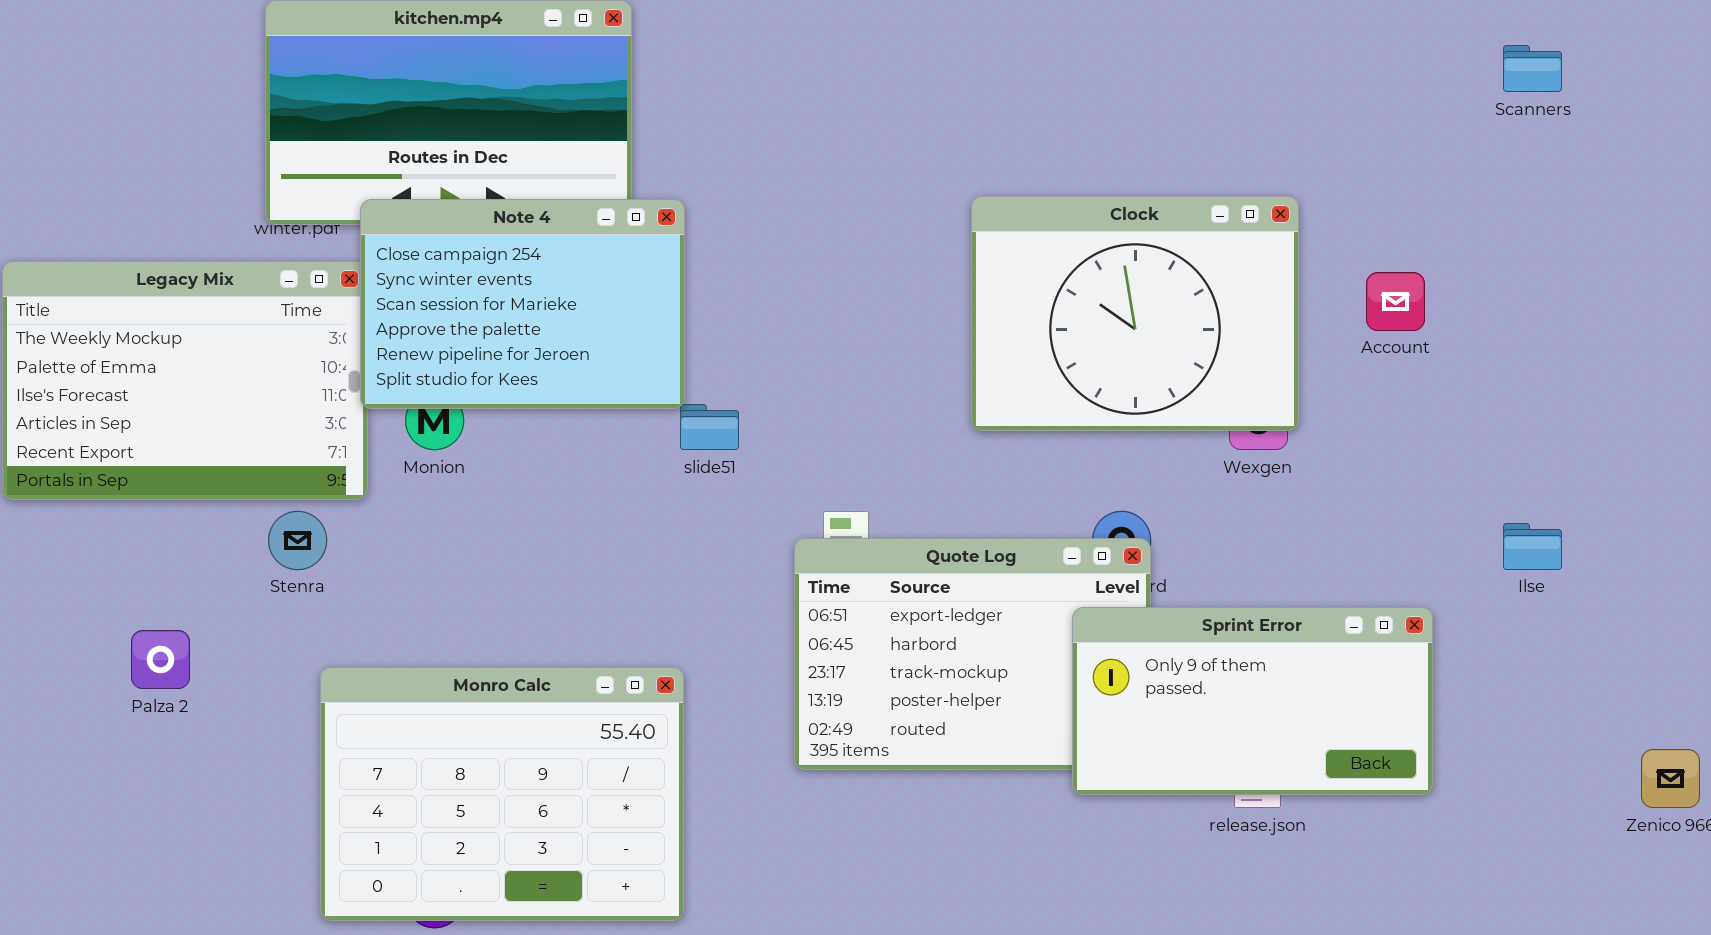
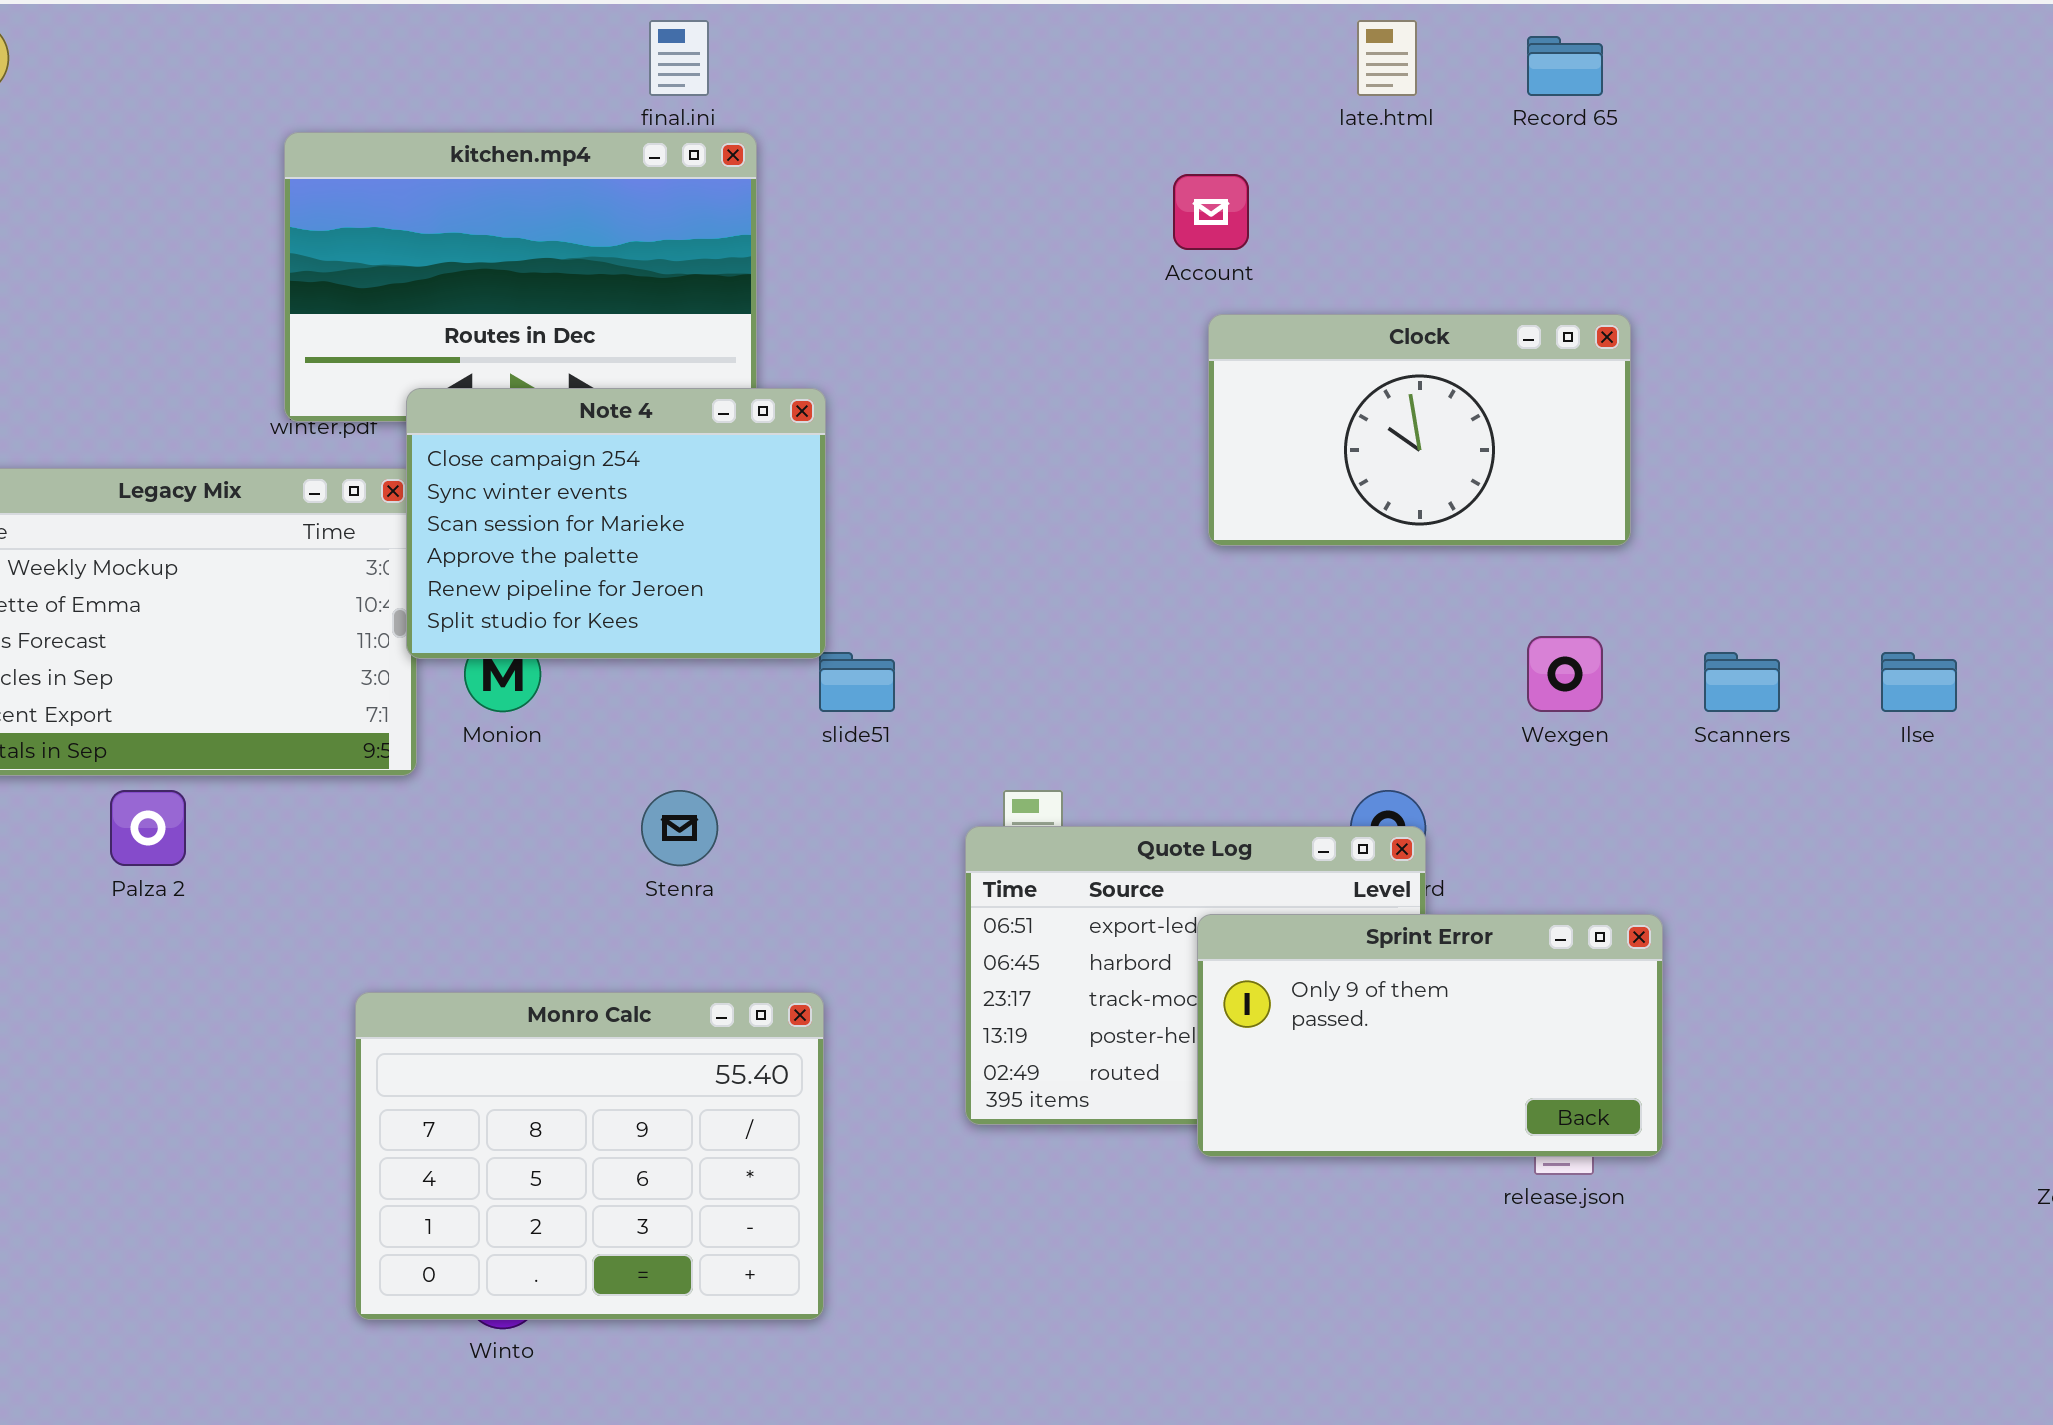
Scanners: [1503,45,1562,92] -> [1704,652,1780,712], moved
Clock: [971,196,1299,431] -> [1208,314,1631,546], moved, resized
Account: [1366,272,1425,331] -> [1173,174,1249,250], moved
Stenra: [268,511,327,570] -> [641,790,718,866], moved
Ilse: [1503,523,1562,570] -> [1881,652,1957,712], moved
Sprint Error: [1072,607,1433,795] -> [1197,914,1663,1157], moved
Palza 2: [131,630,190,689] -> [110,790,186,866], moved

